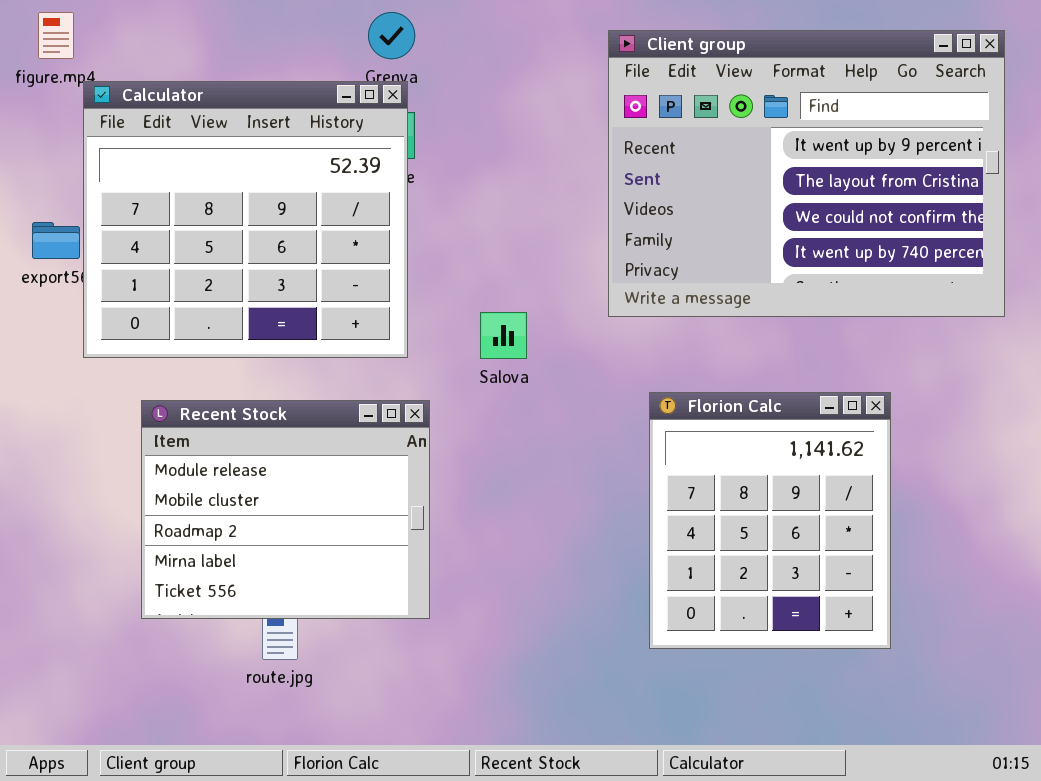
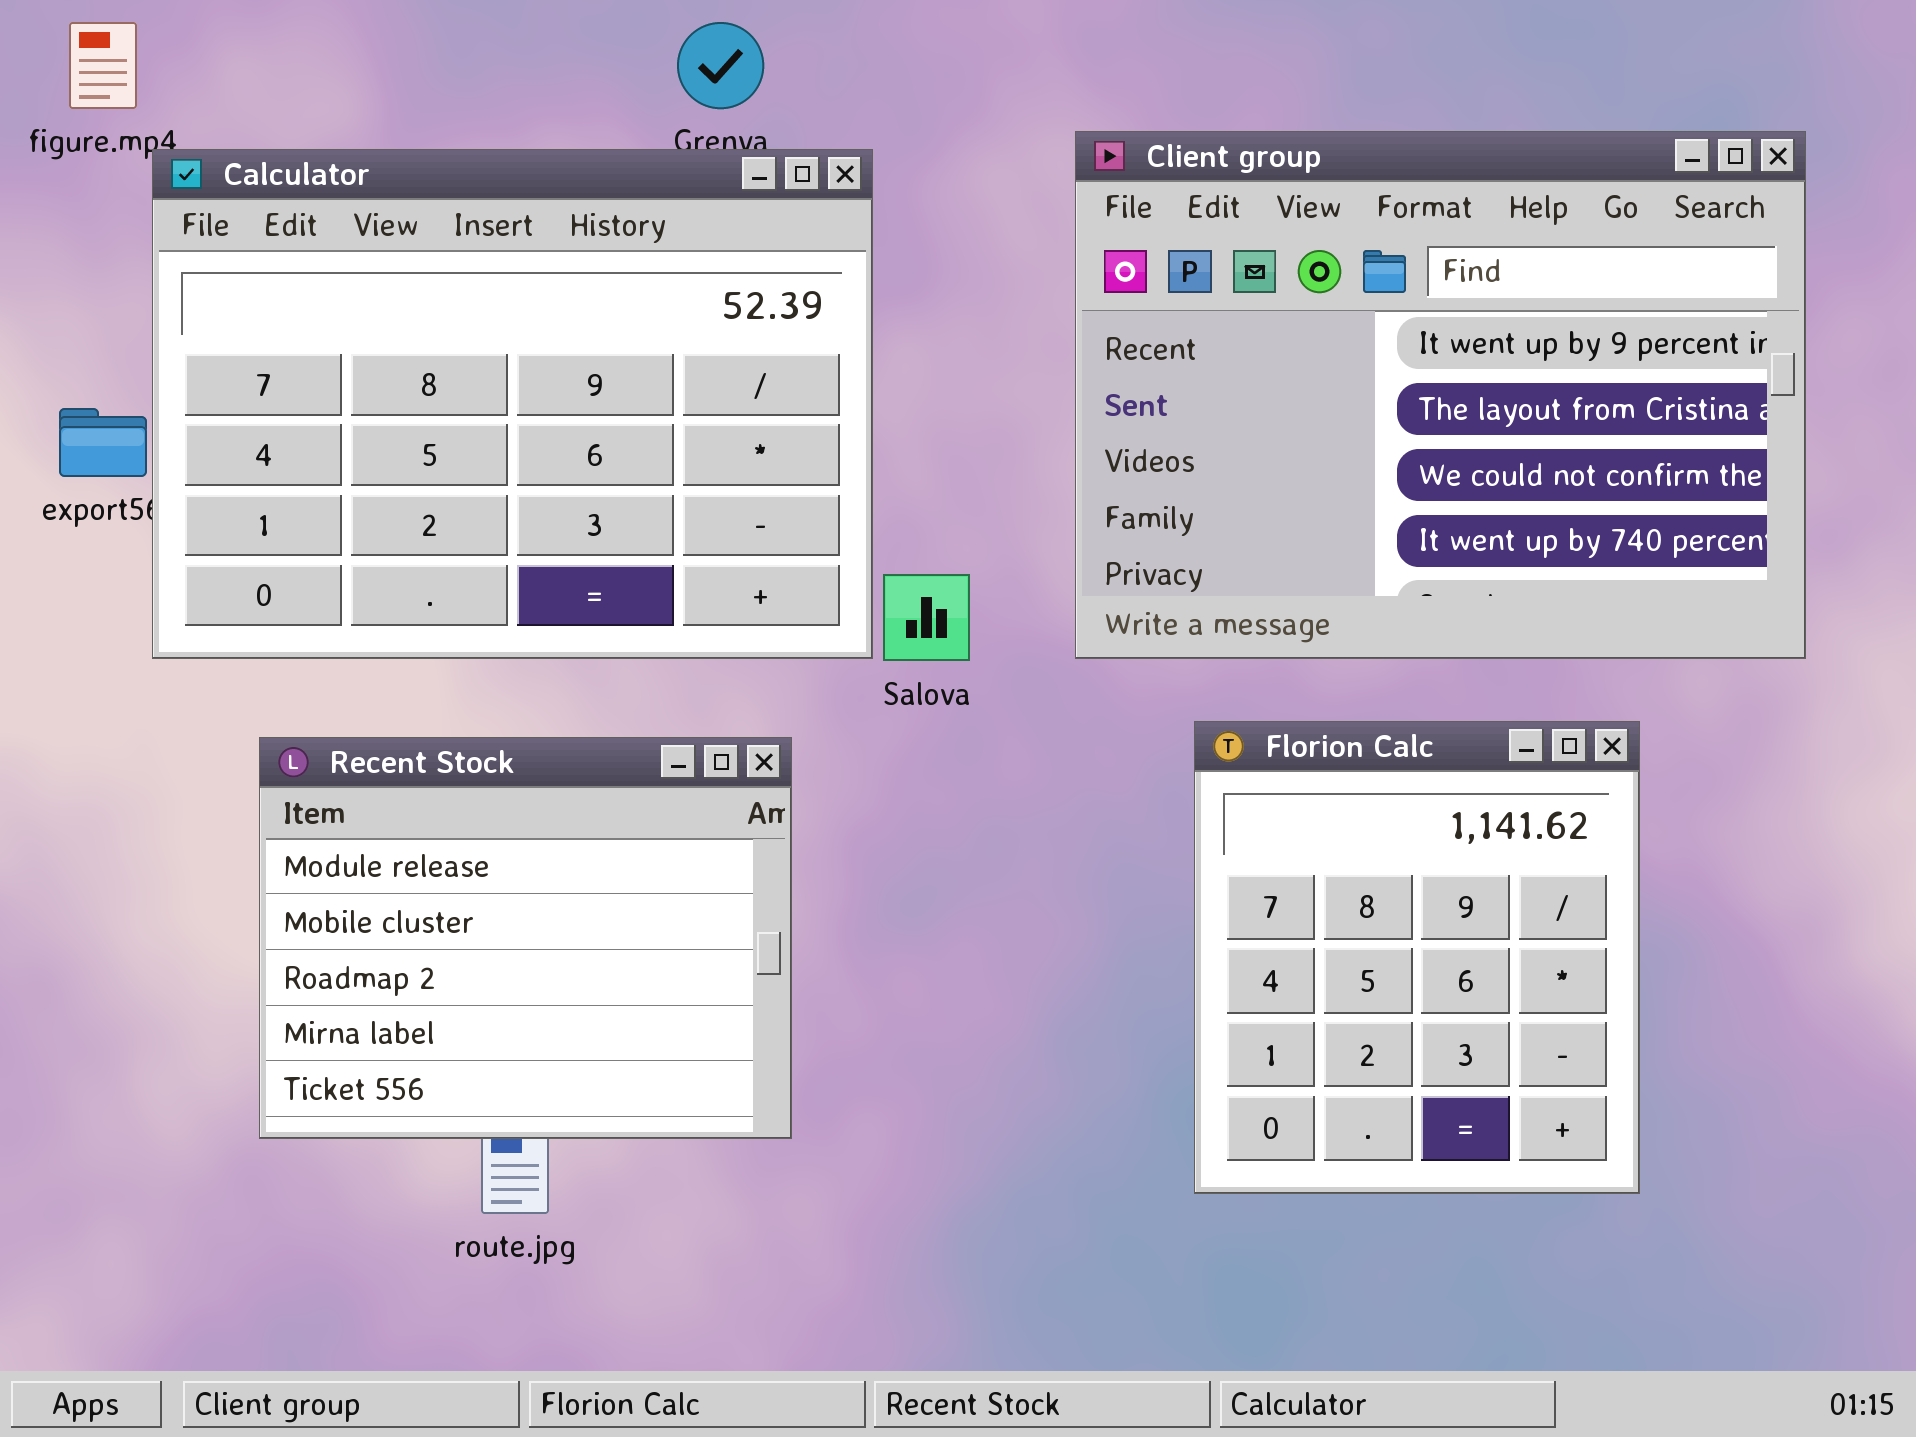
Client group: [608,30,1005,317] -> [1075,131,1806,659], moved
Calculator: [83,81,408,358] -> [152,149,873,659], resized

